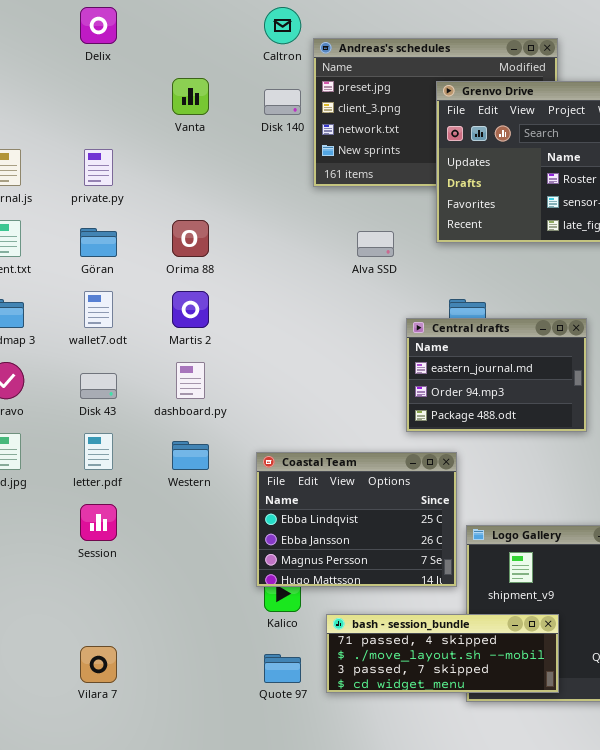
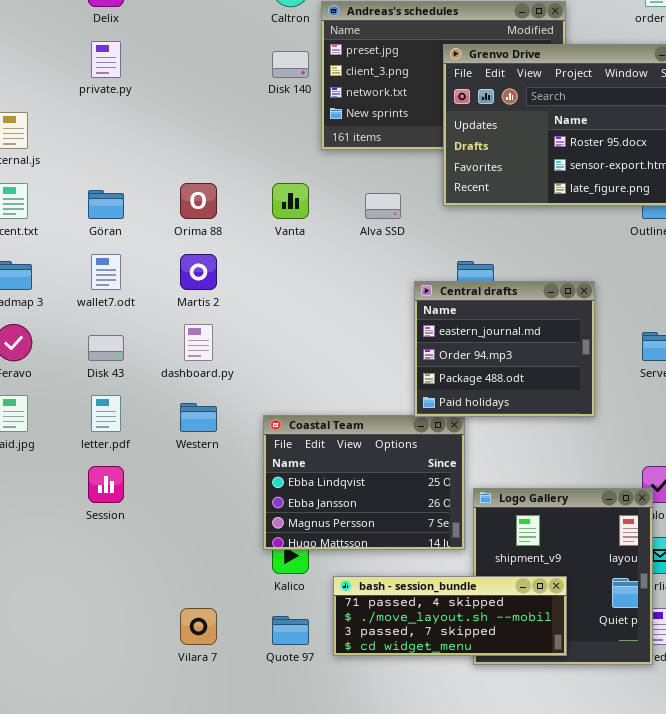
Vanta: [172,78,209,115] -> [272,183,309,219], moved
private.py: [84,149,113,186] -> [91,41,121,78], moved
Central drafts: [406,318,587,432] -> [414,281,595,417], resized
Vilara 7: [80,646,117,683] -> [180,608,217,645], moved

